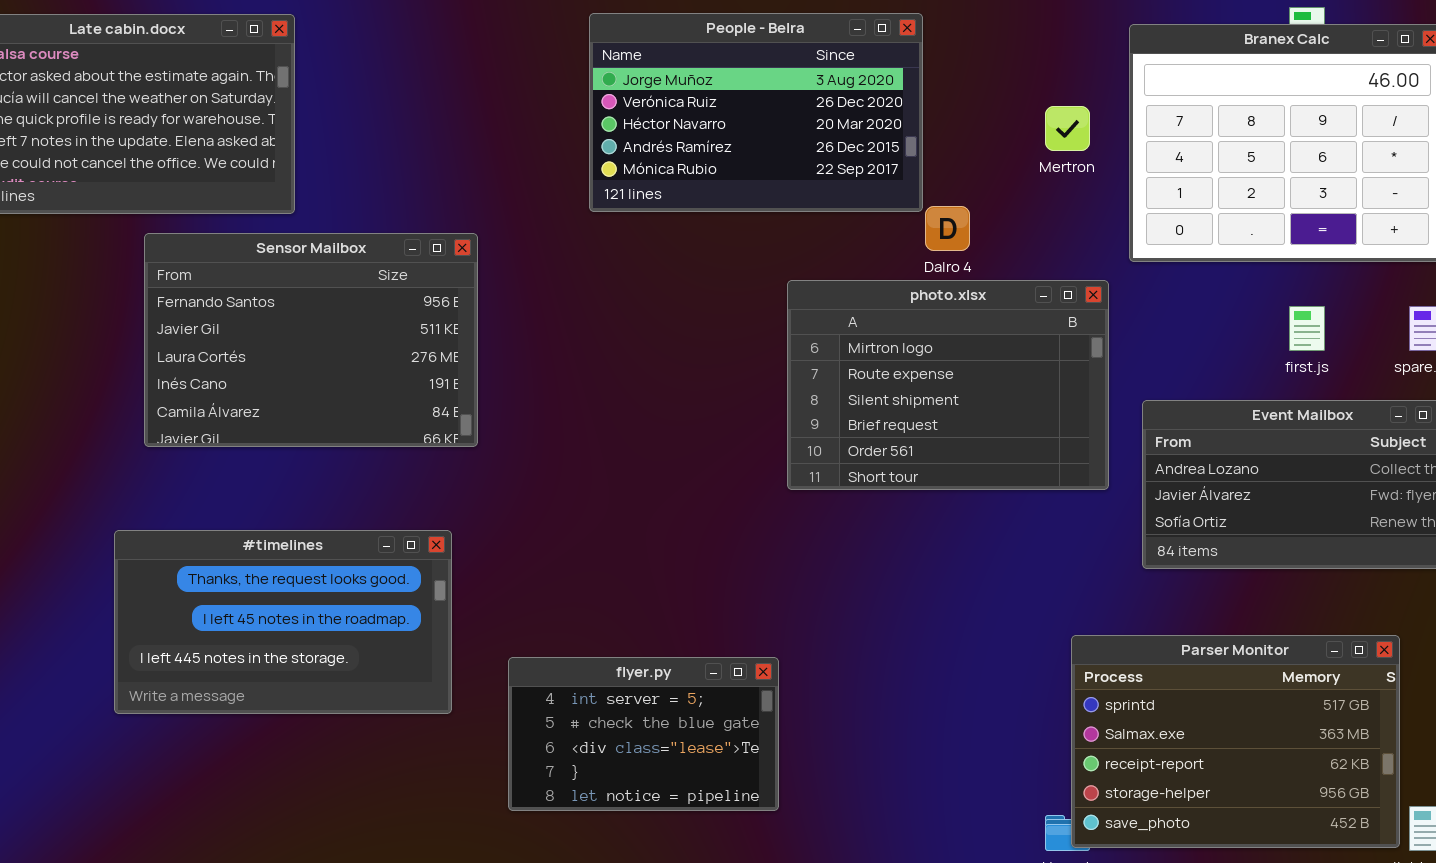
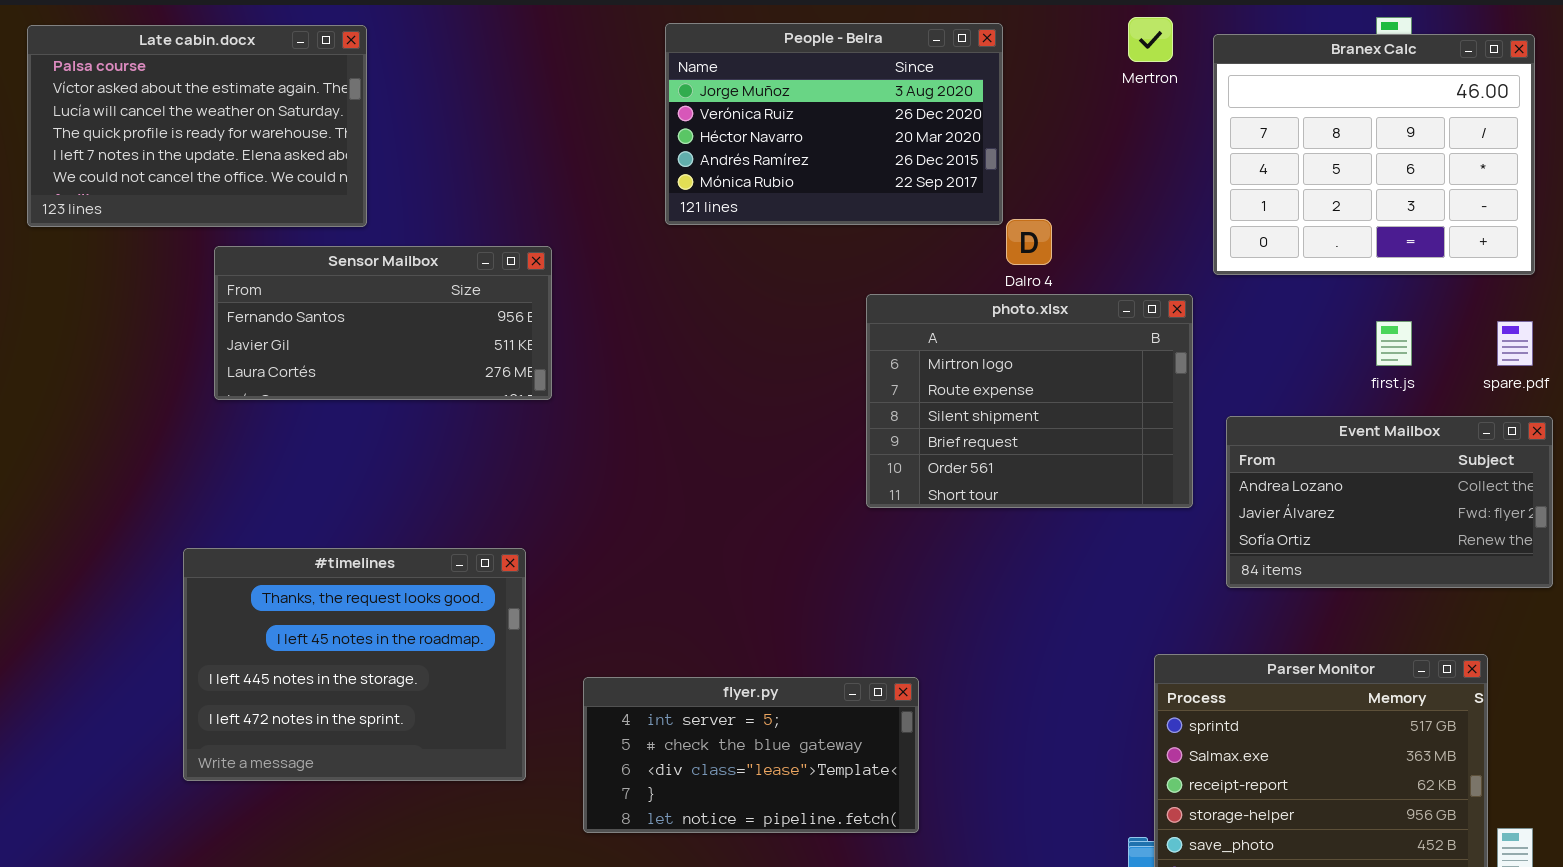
Mertron: [1045,106,1090,151] -> [1128,17,1173,62], moved
Sensor Mailbox: [144,233,478,447] -> [214,246,552,400], resized
#timelines: [114,530,452,714] -> [183,548,526,781], resized
flyer.py: [508,657,779,811] -> [583,677,919,833], resized

